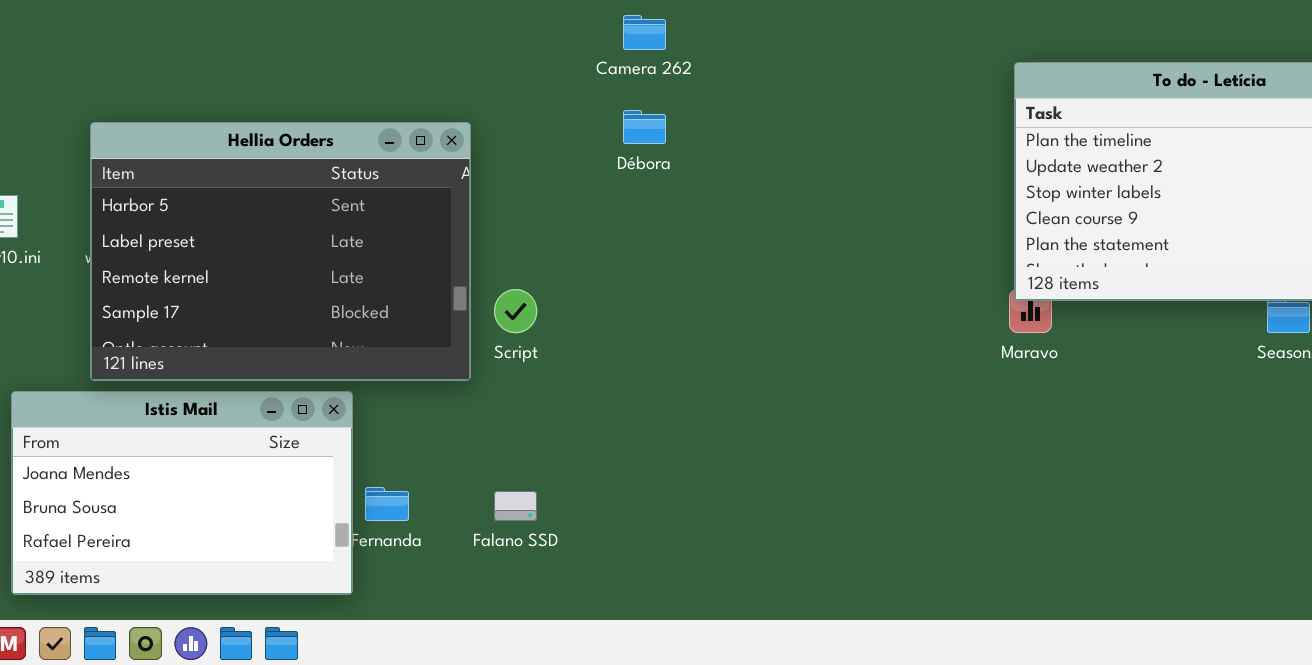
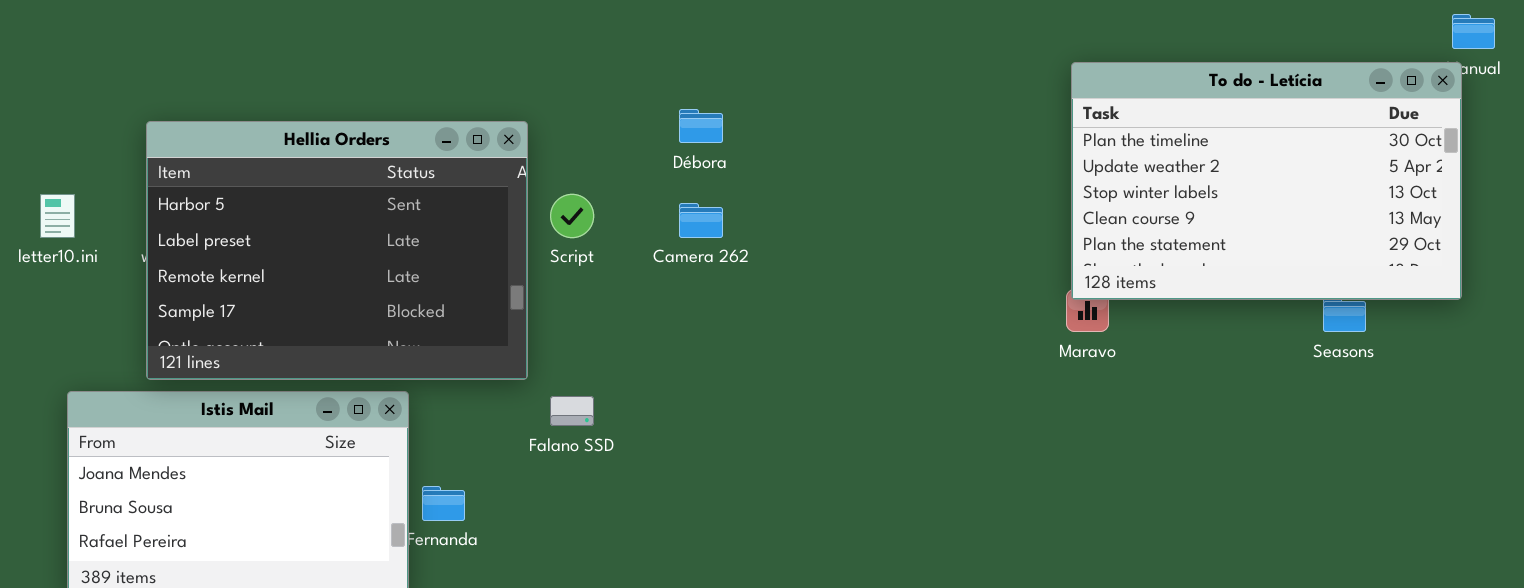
Camera 262: [623,15,666,50] -> [679,203,723,238], moved
Script: [494,289,537,333] -> [550,194,594,238], moved
Falano SSD: [494,491,537,521] -> [550,396,594,426], moved

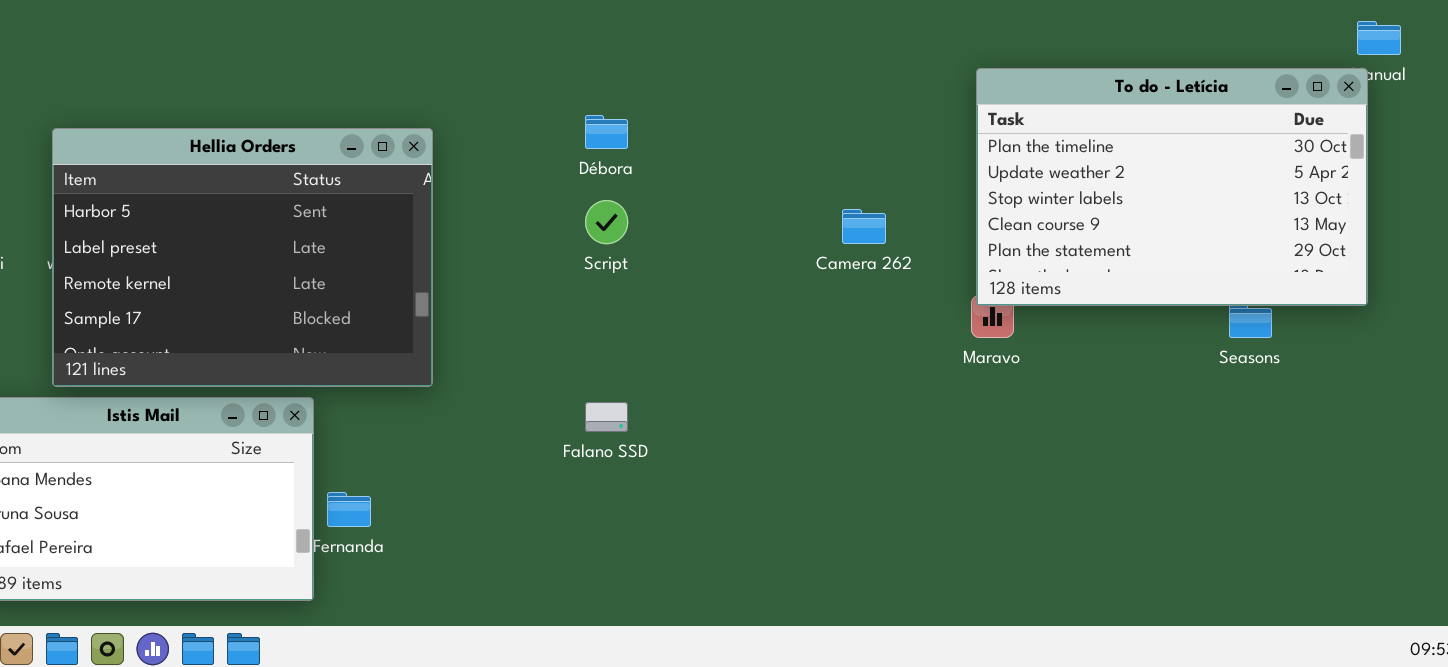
Script: [550,194,594,238] -> [585,200,628,244], moved
Camera 262: [679,203,723,238] -> [842,209,886,244], moved
Falano SSD: [550,396,594,426] -> [585,402,628,432], moved

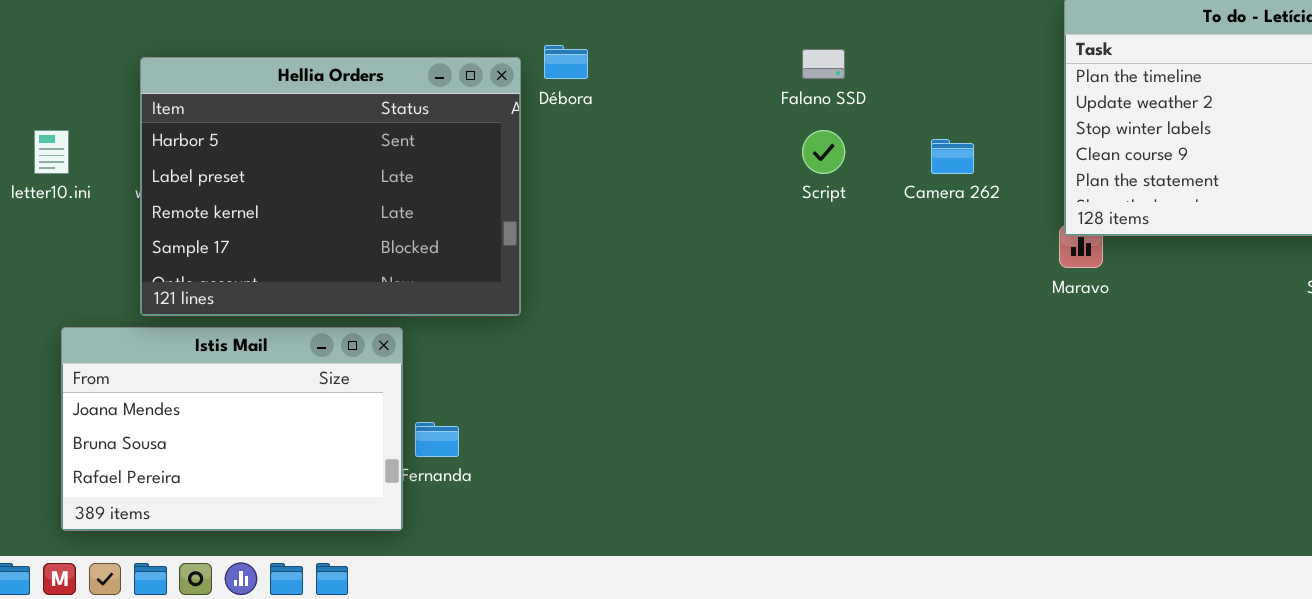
Débora: [585,115,628,149] -> [544,45,588,79], moved
Script: [585,200,628,244] -> [802,130,845,174], moved
Falano SSD: [585,402,628,432] -> [802,49,845,79], moved

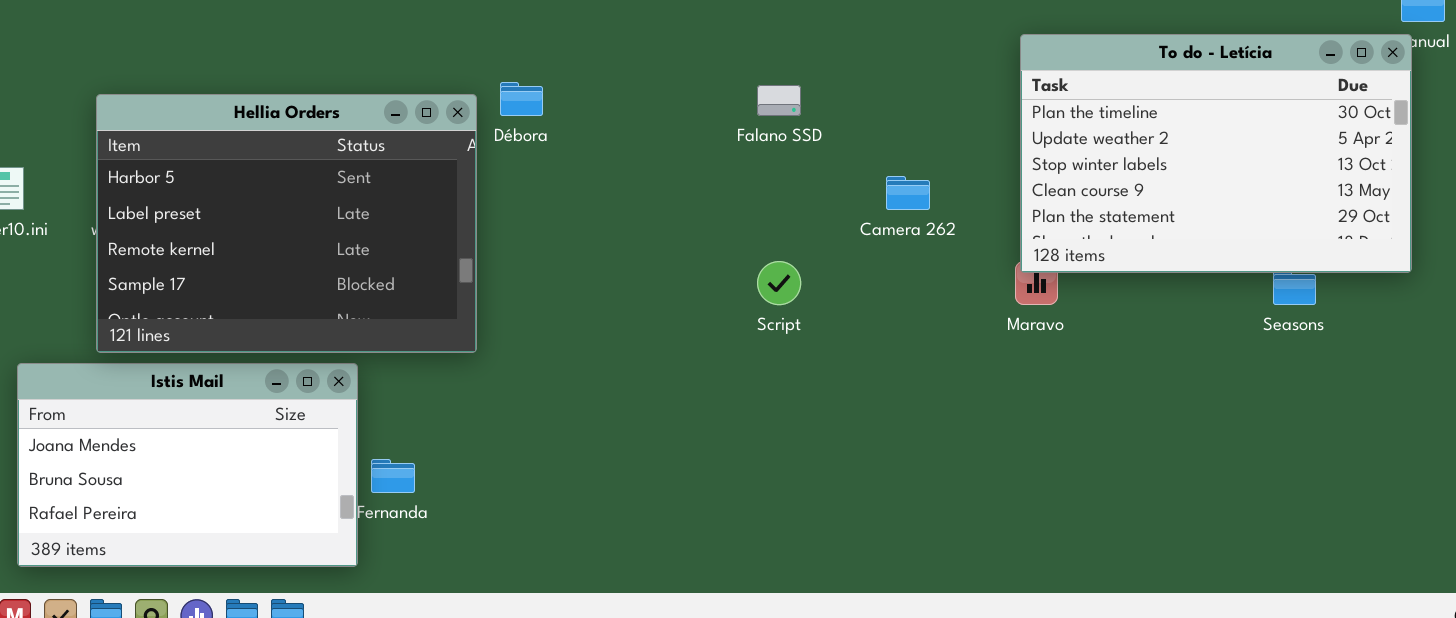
Script: [802,130,845,174] -> [757,261,801,305], moved

